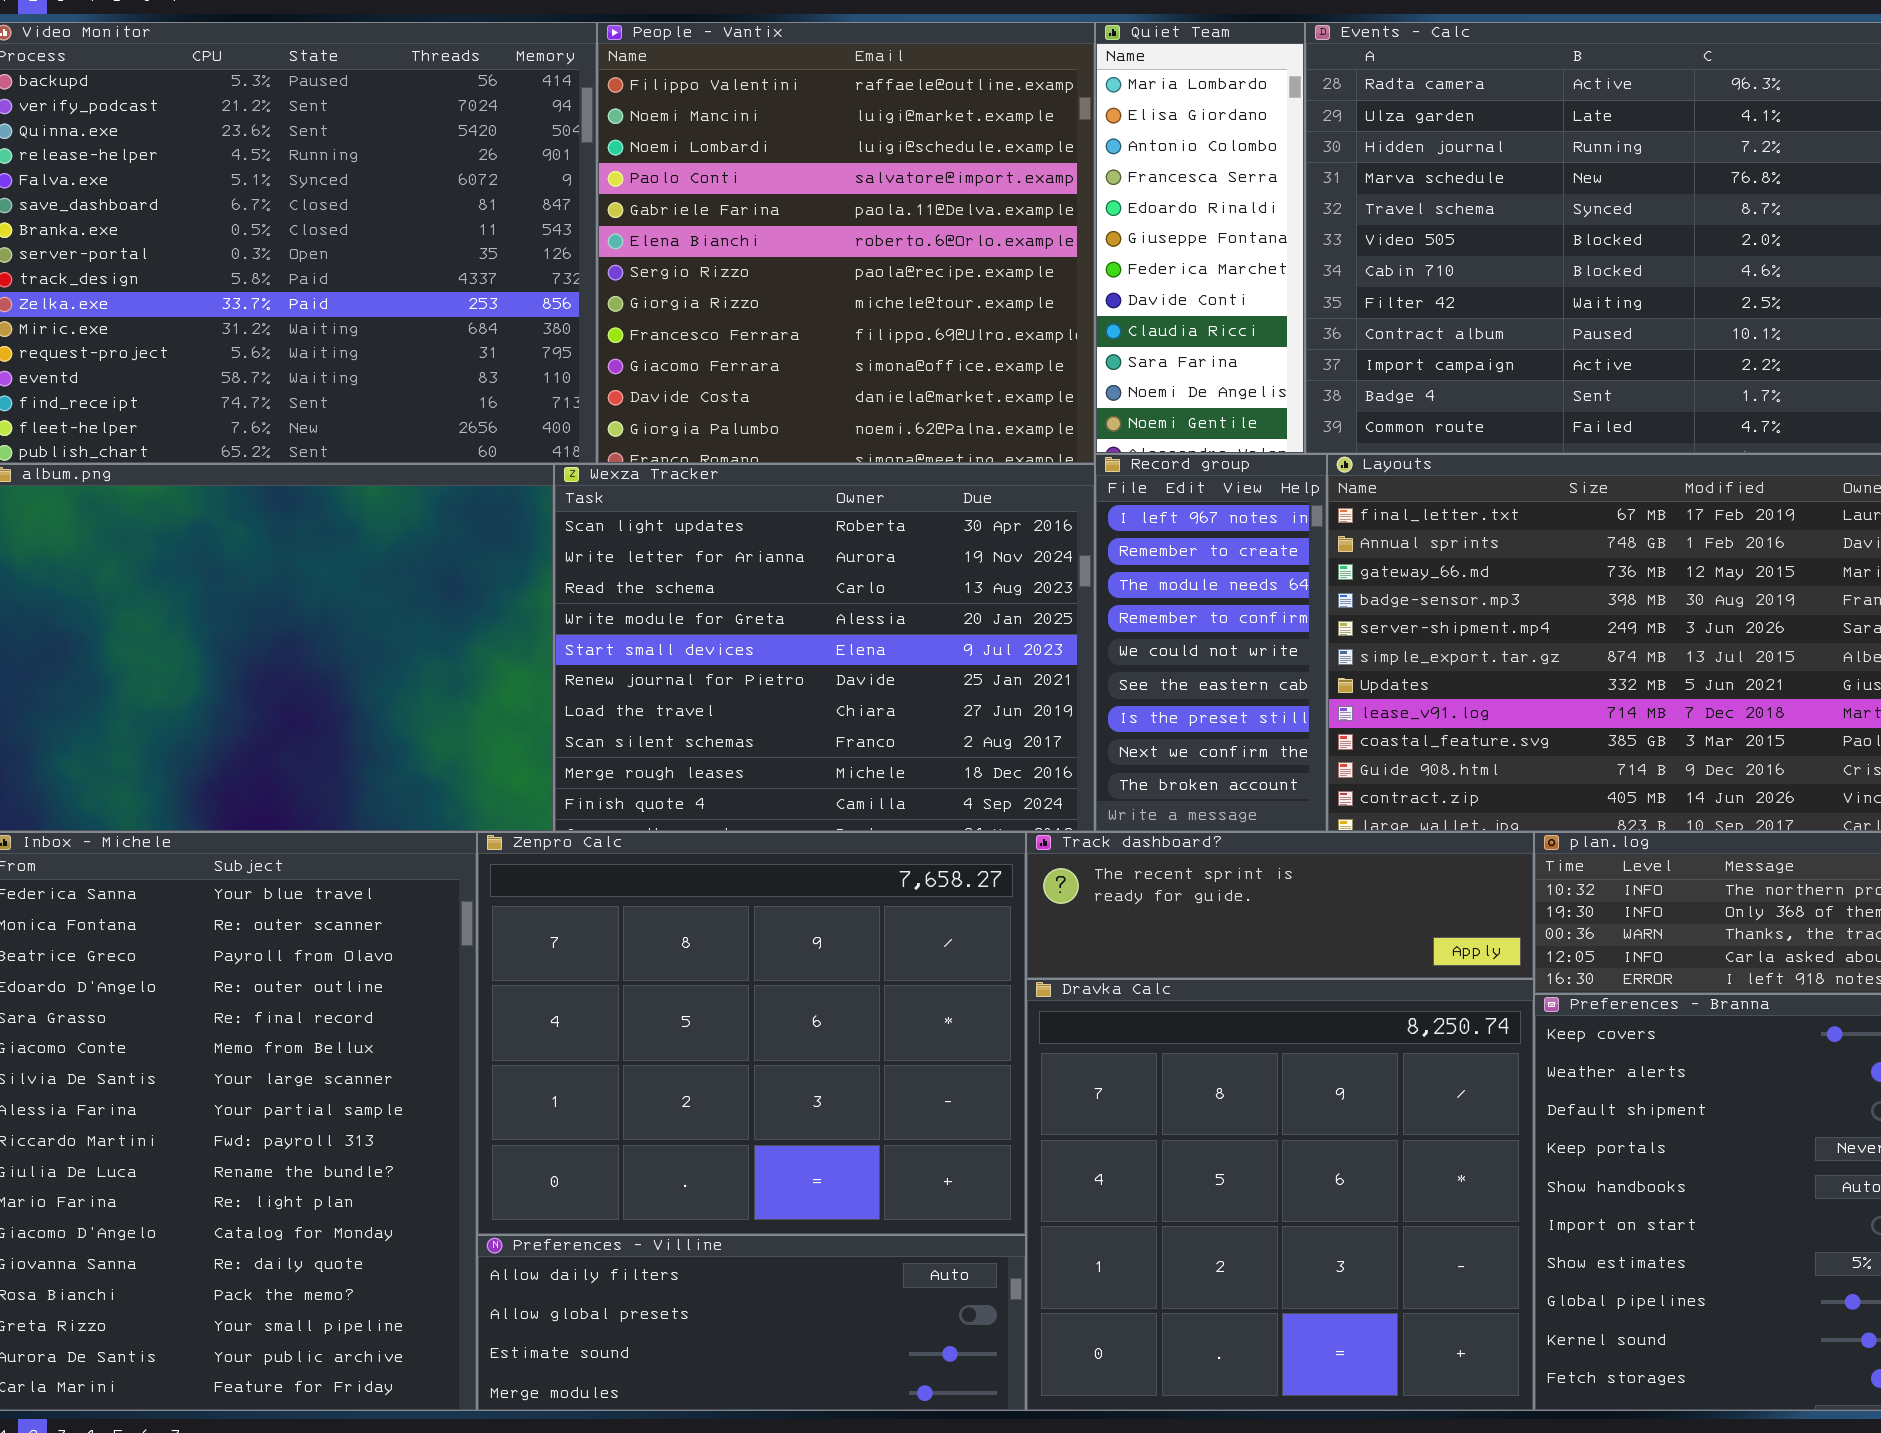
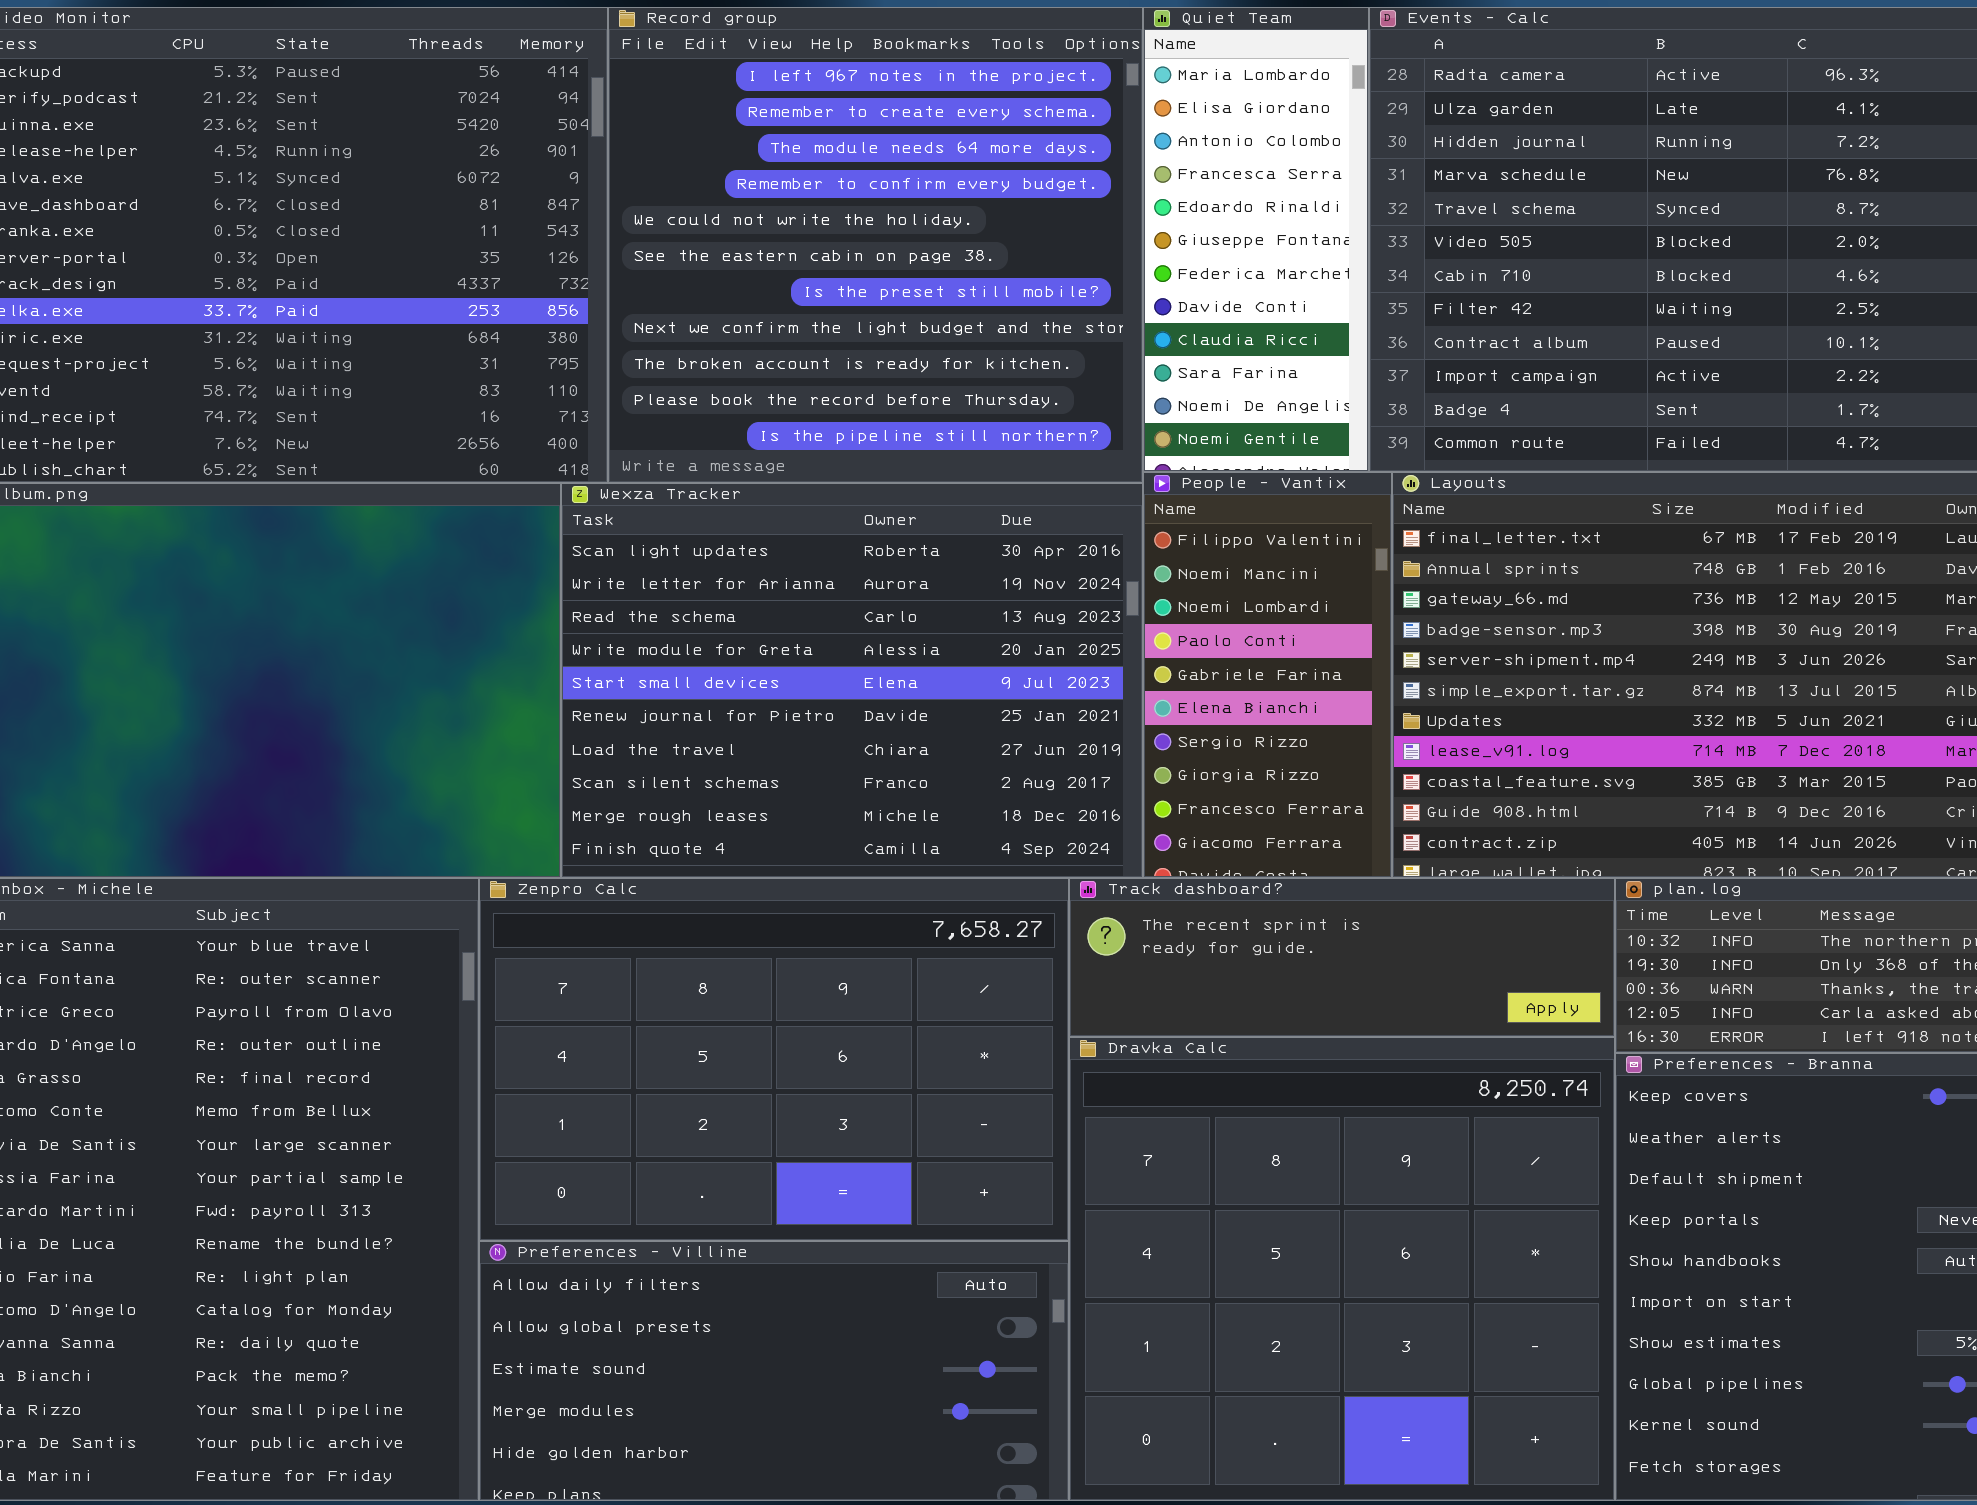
People - Vantix: [597,22,1095,464] -> [1143,472,1392,878], moved, resized
Record group: [1095,454,1327,832] -> [608,7,1143,483], moved, resized
Zenpro Calc: [477,832,1026,1235] -> [479,878,1069,1241], resized
Preferences - Villine: [477,1235,1026,1411] -> [479,1241,1069,1501], resized

